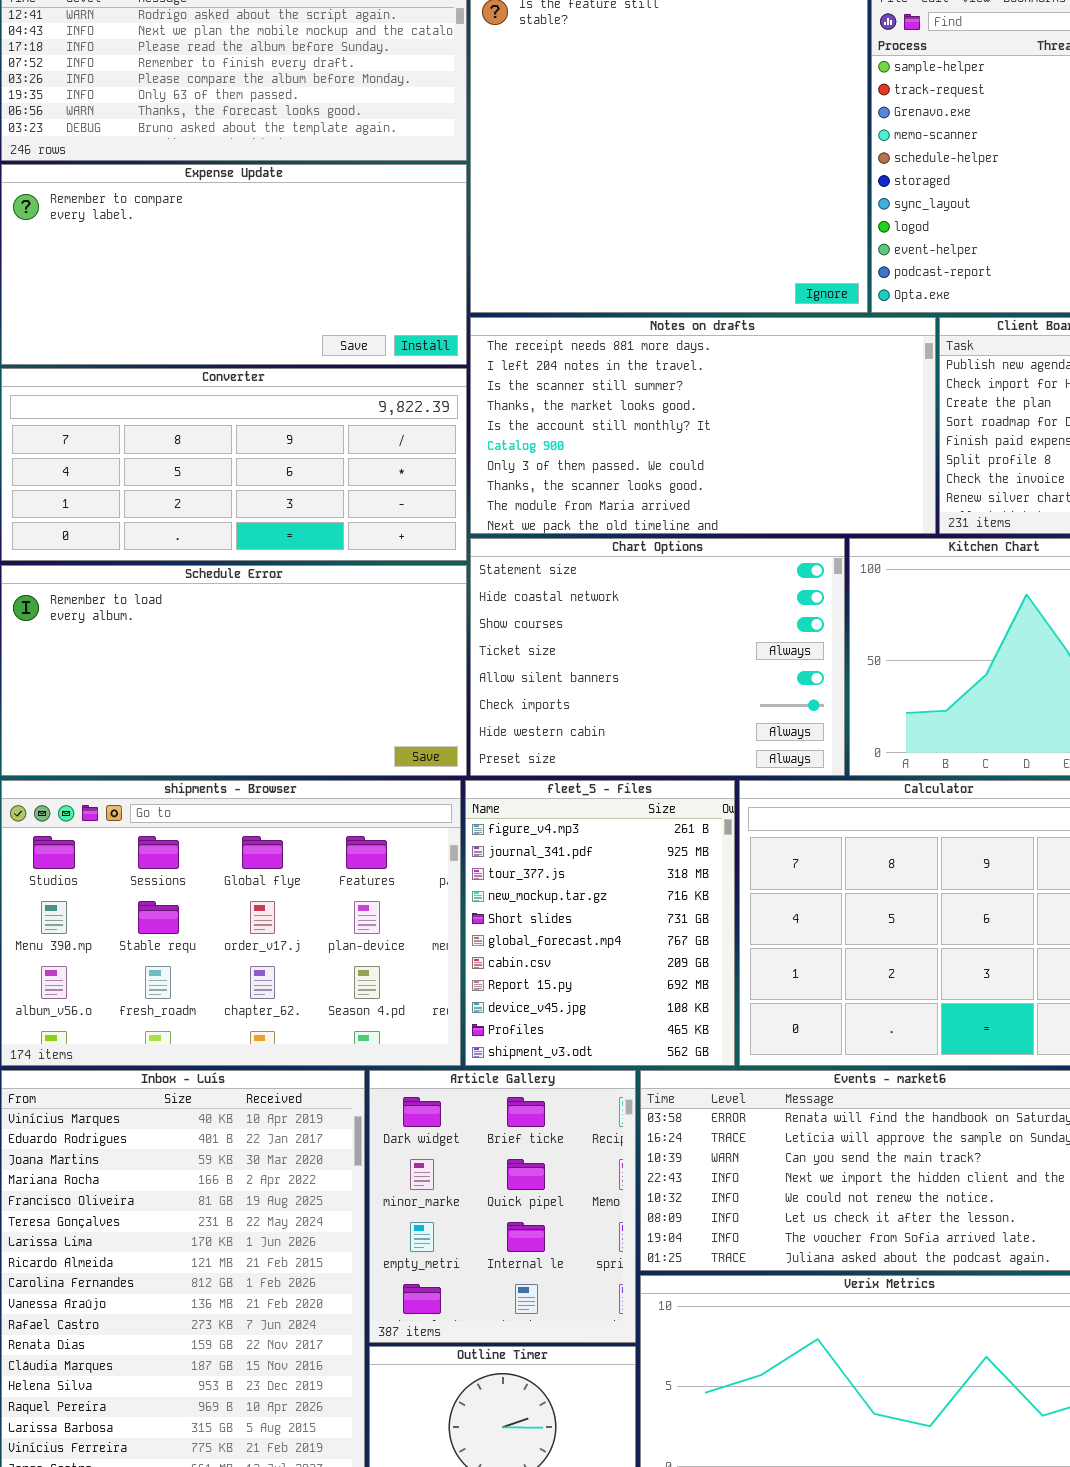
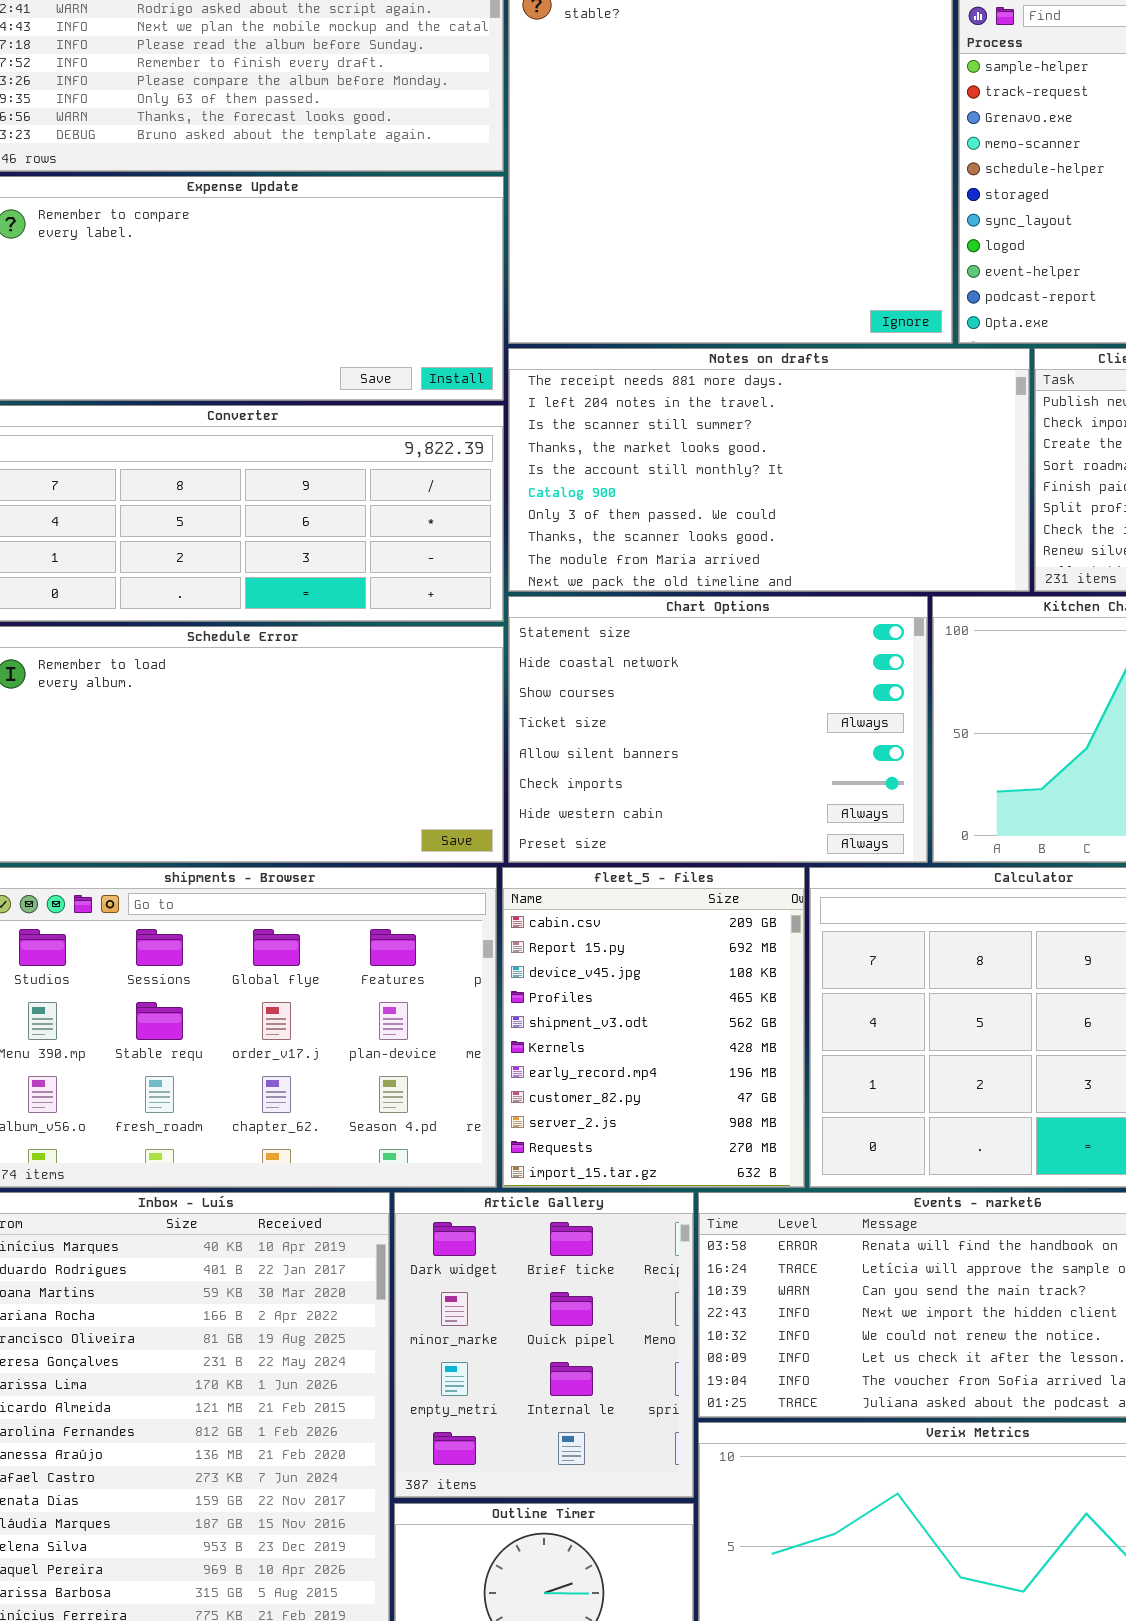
fleet_5 - Files: [465,780,735,1066] -> [502,867,805,1188], scrolled down 6 rows

